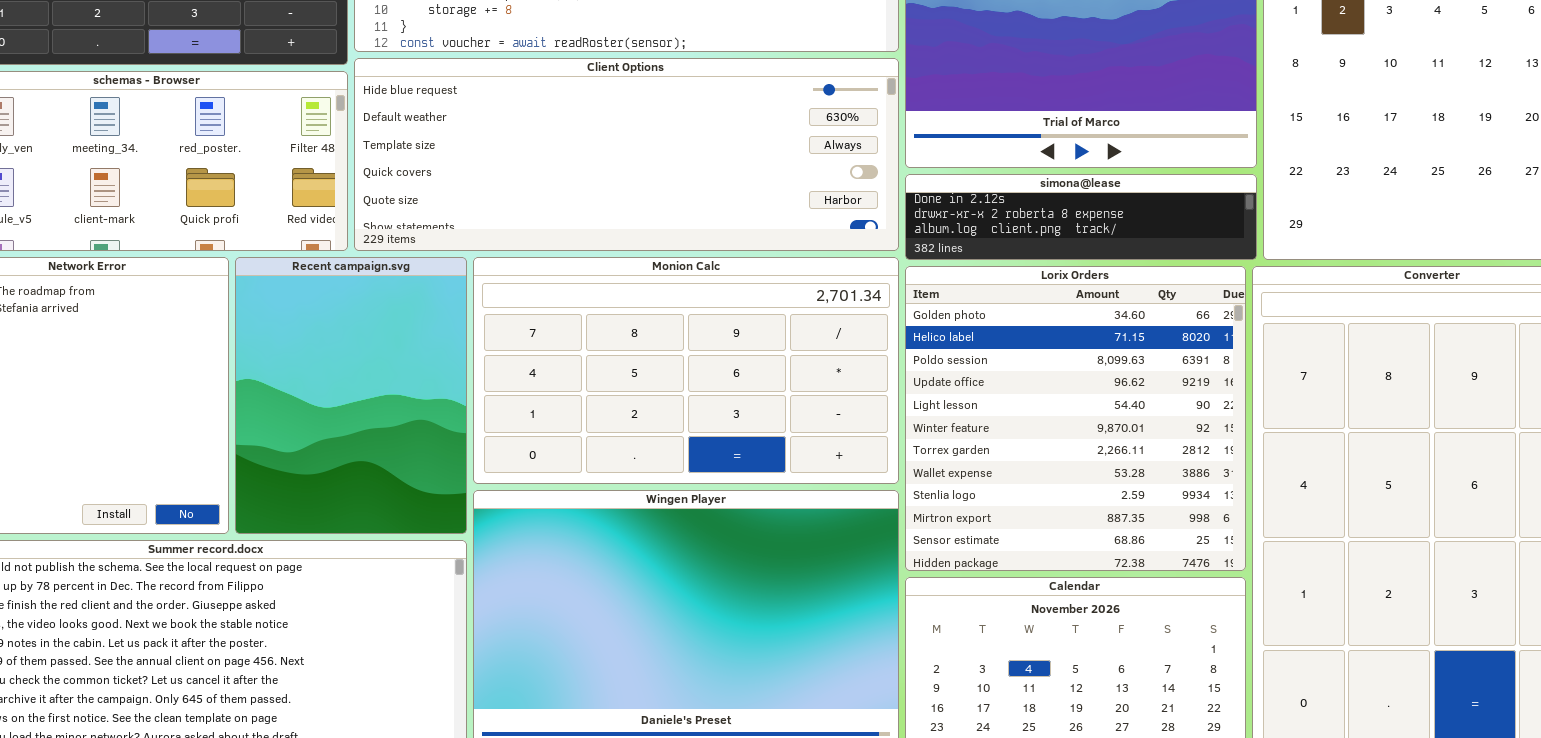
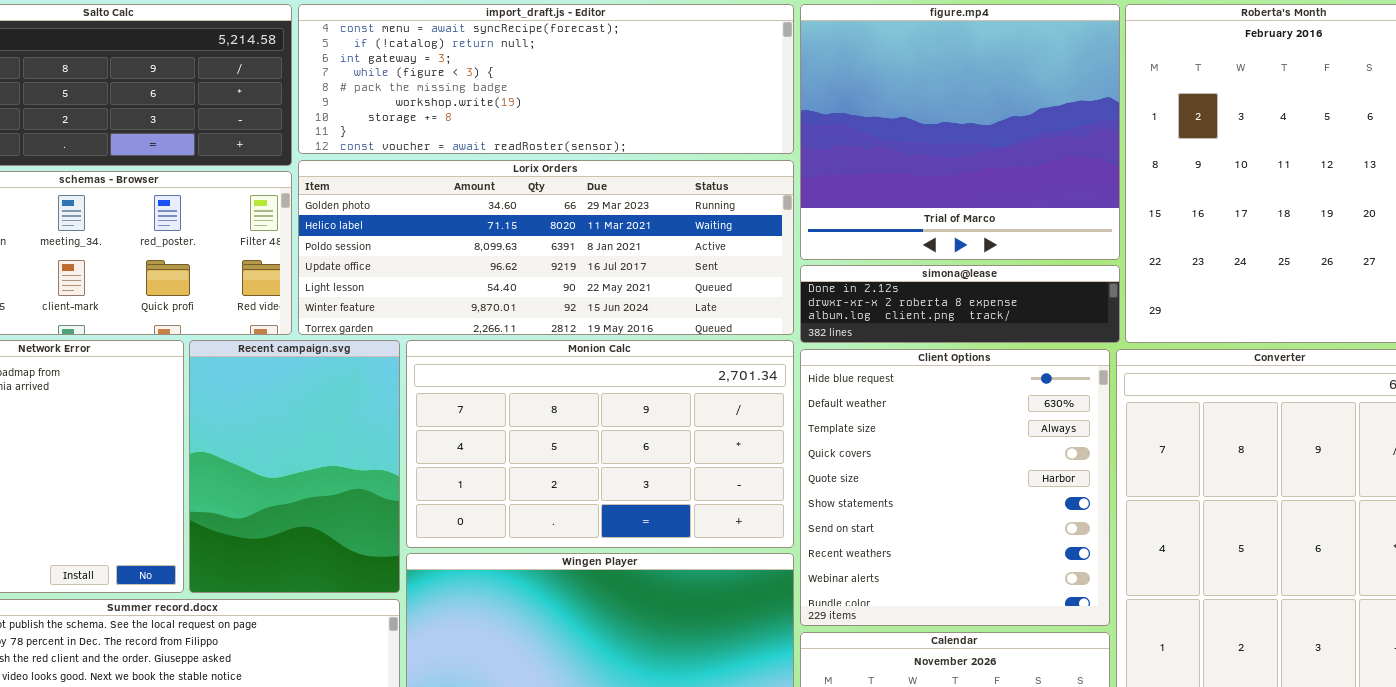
Client Options: [354,58,899,251] -> [800,349,1110,626], moved, resized
Lorix Orders: [905,266,1246,571] -> [298,160,794,335], moved, resized

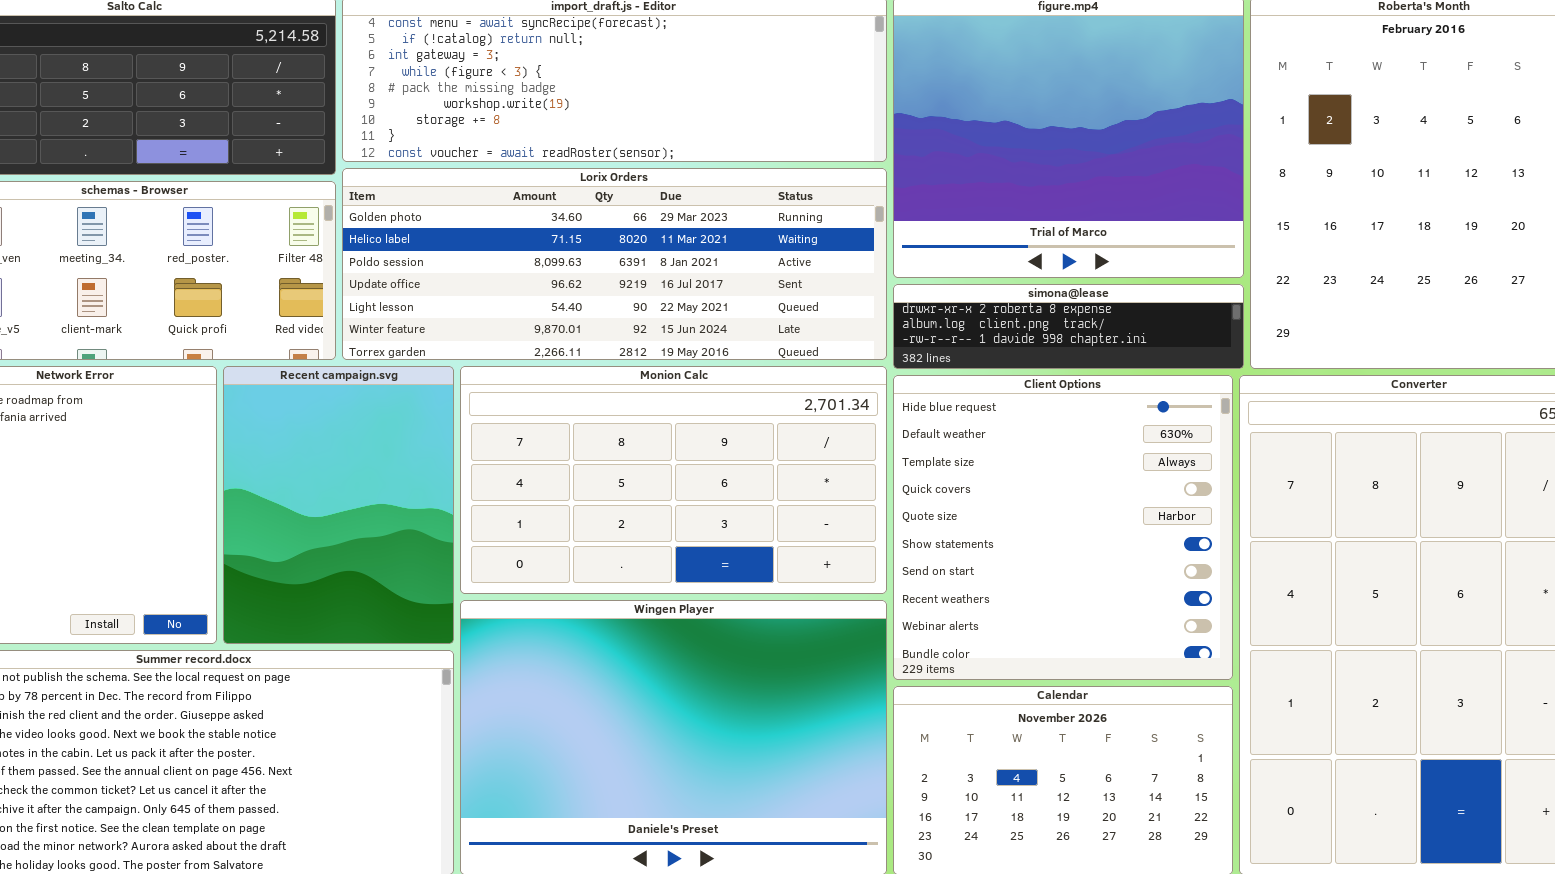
simona@lease: [800,265,1120,343] -> [893,284,1244,369], scrolled down 1 row

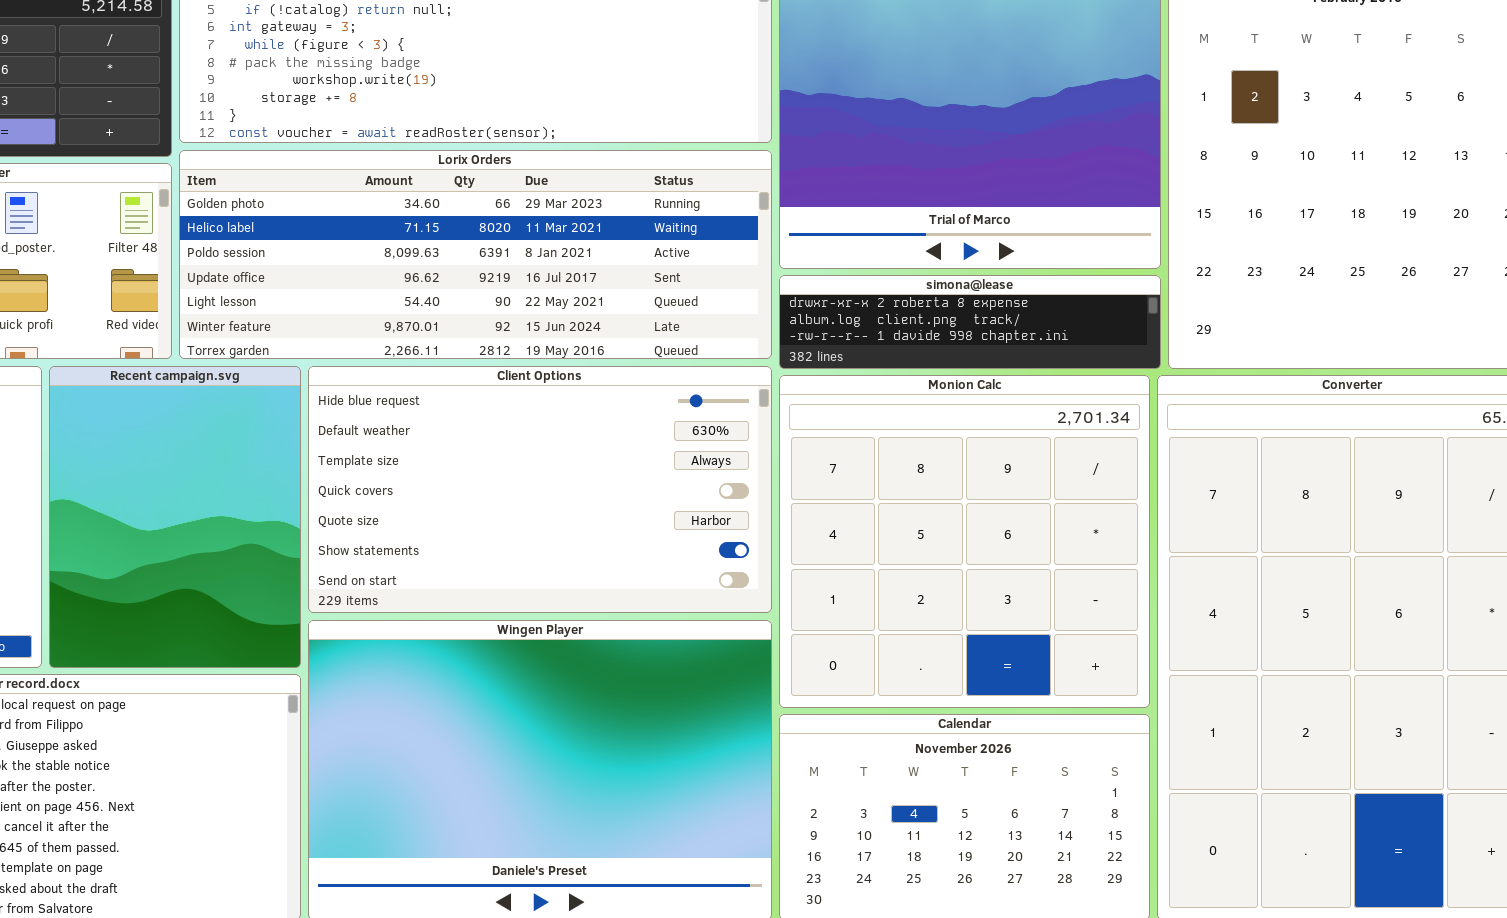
Monion Calc: [460,366,887,594] -> [779,375,1150,708], moved, resized
Client Options: [893,375,1233,680] -> [308,366,772,613], moved, resized

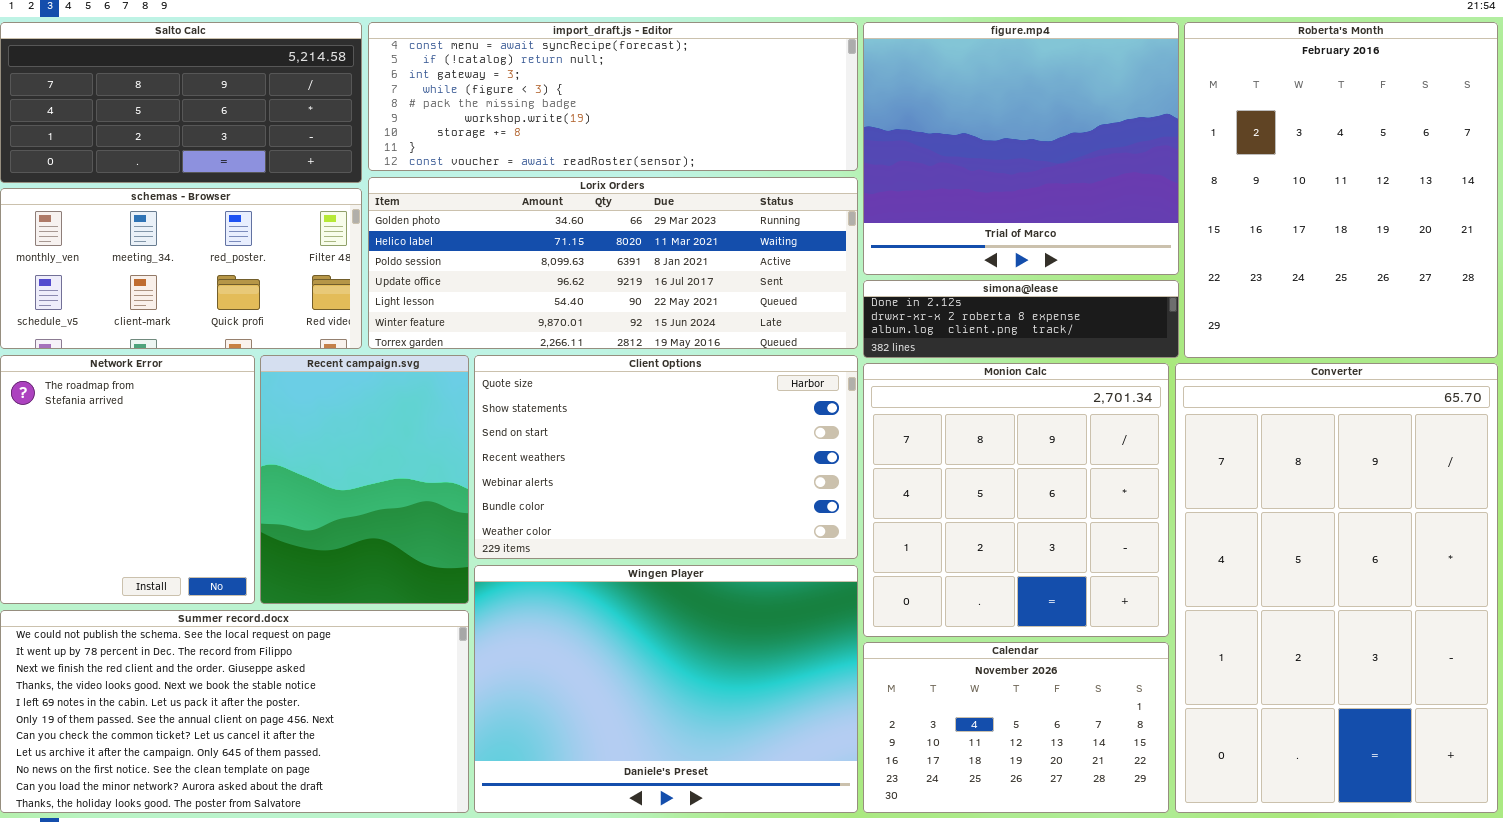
simona@lease: [779,275,1161,369] -> [863,280,1179,358], scrolled up 1 row
Client Options: [308,366,772,613] -> [474,355,858,559], scrolled down 4 rows

